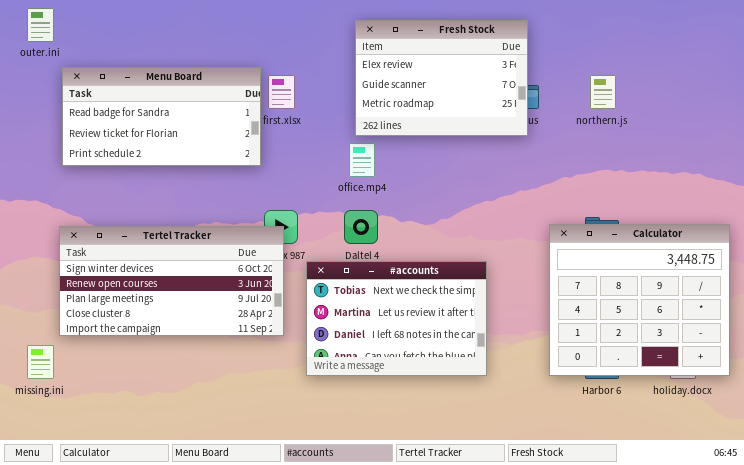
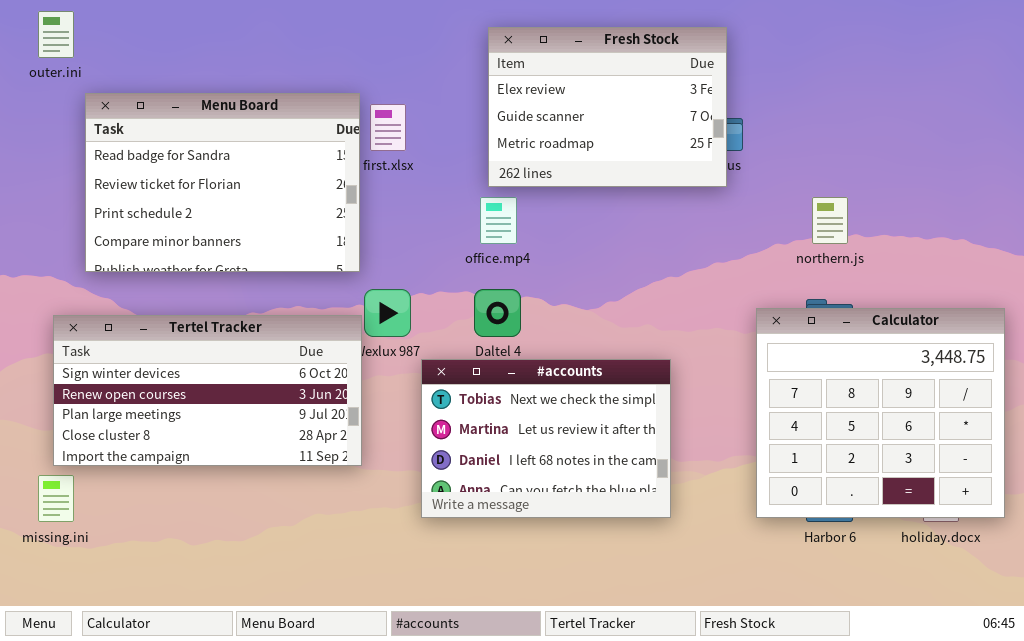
Menu Board: [62,67,261,166] -> [85,93,360,272], resized
northern.js: [590,75,616,109] -> [812,197,848,244], moved
Tertel Tracker: [59,226,284,336] -> [53,315,362,466], moved

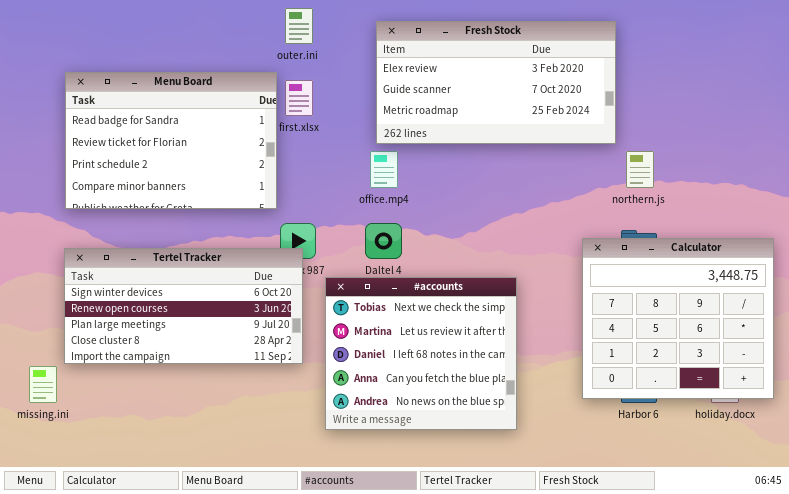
outer.ini: [38,11,74,58] -> [285,8,313,44], moved
Fresh Stock: [488,27,727,187] -> [376,21,616,144], resized
Tertel Tracker: [53,315,362,466] -> [64,248,303,364], moved
#accounts: [421,359,671,518] -> [325,277,517,430], resized

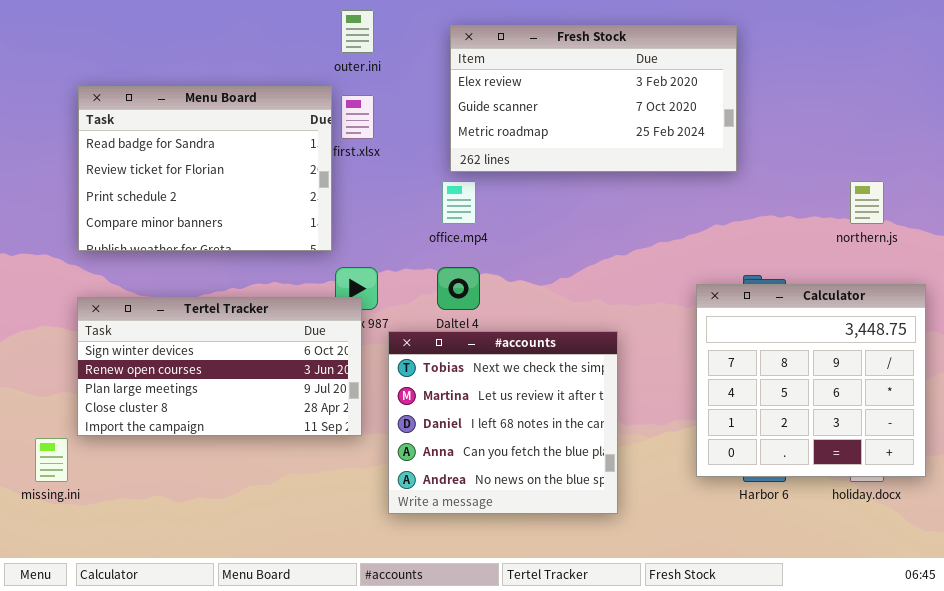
northern.js: [626,151,654,188] -> [850,181,884,224], moved

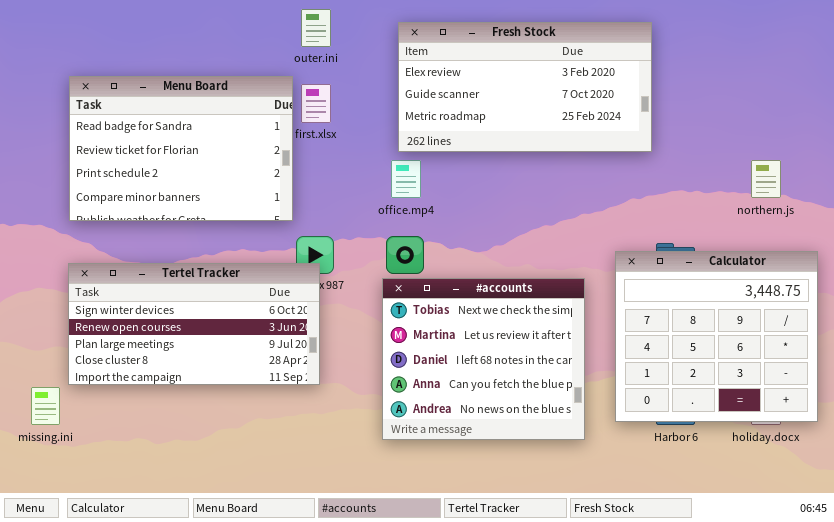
#accounts: [388,331,618,514] -> [382,278,585,440], moved

